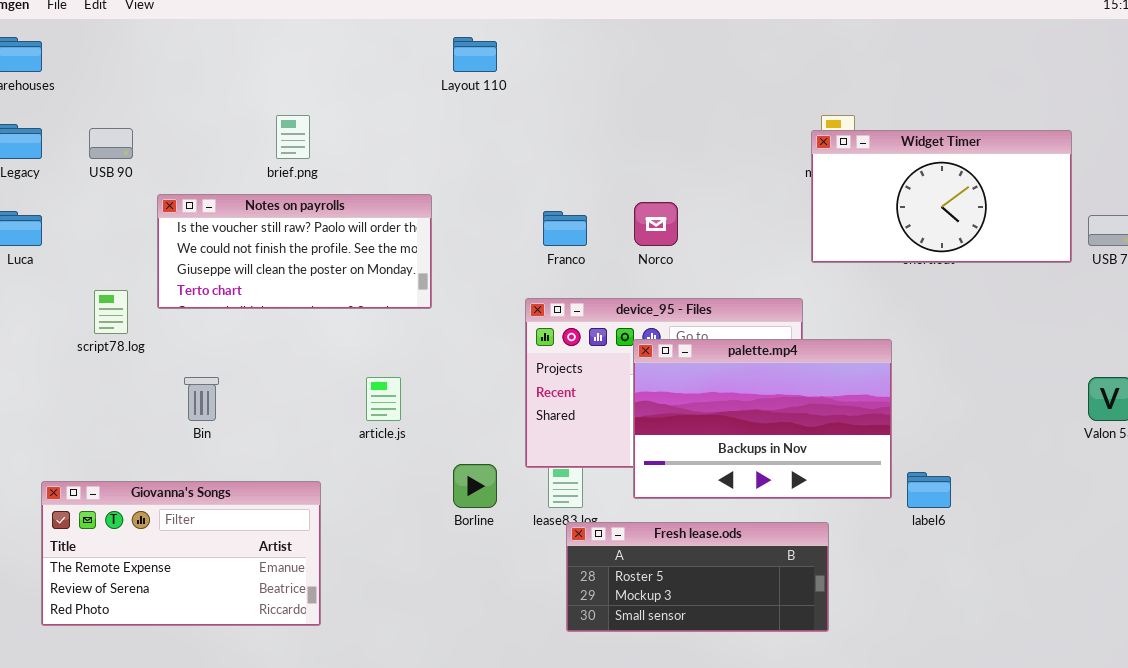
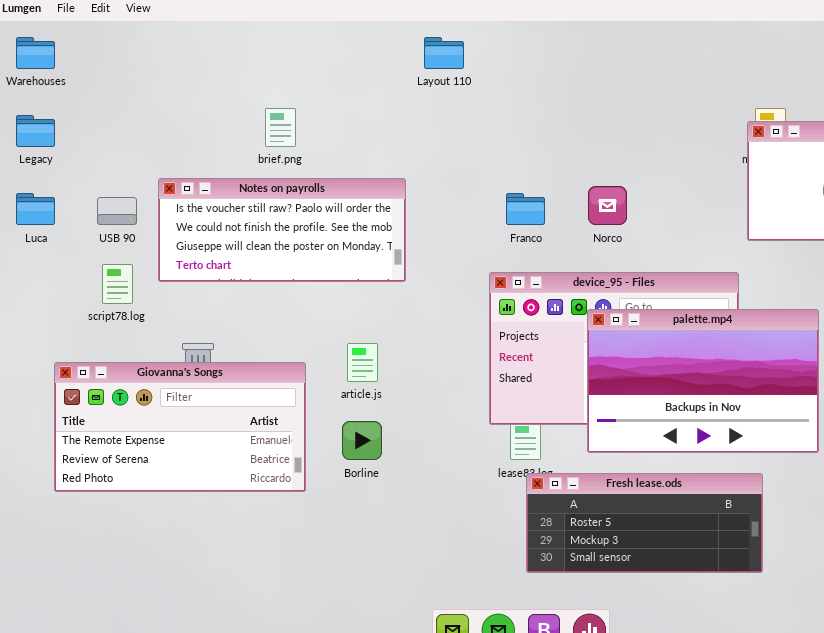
USB 90: [89,128,133,159] -> [97,197,137,225], moved
Borline: [453,464,497,508] -> [342,421,382,460], moved
Giovanna's Songs: [41,481,321,626] -> [54,362,306,492], moved

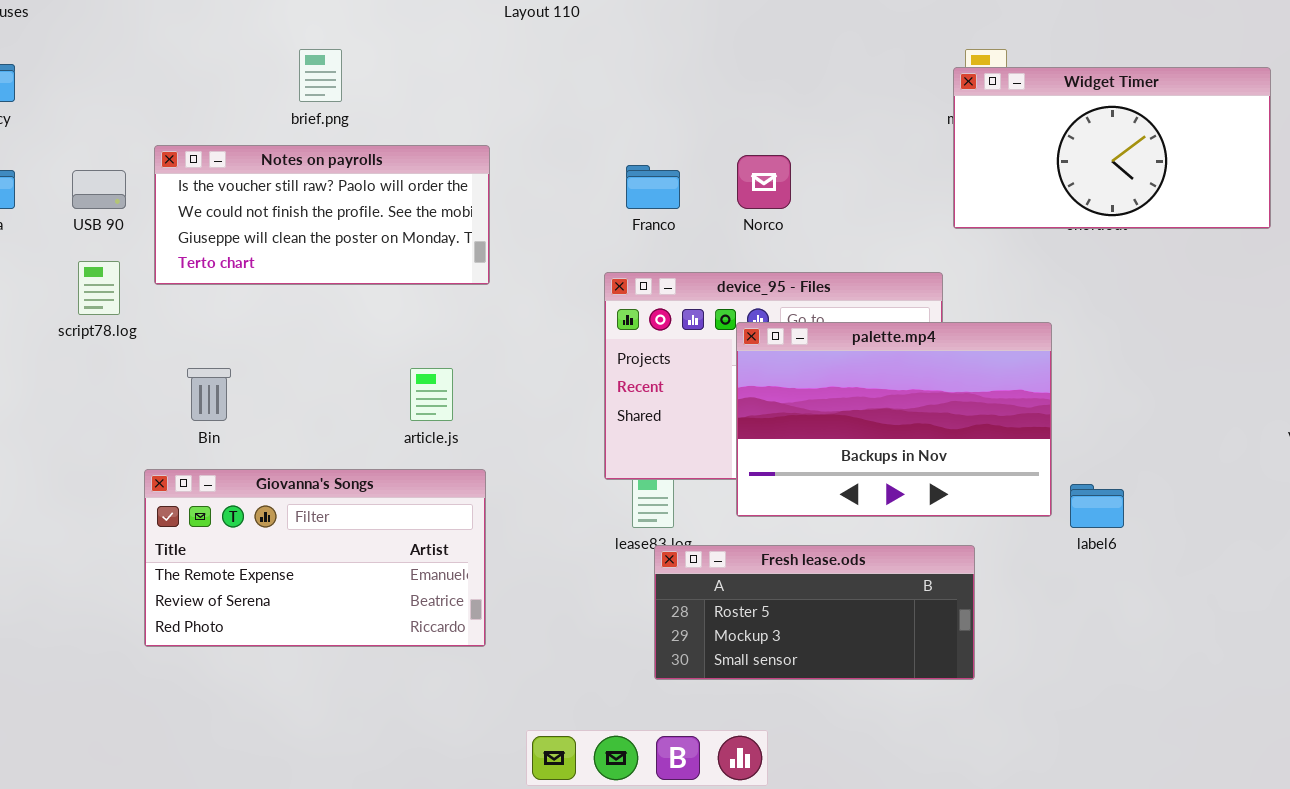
Giovanna's Songs: [54,362,306,492] -> [144,469,486,647], moved

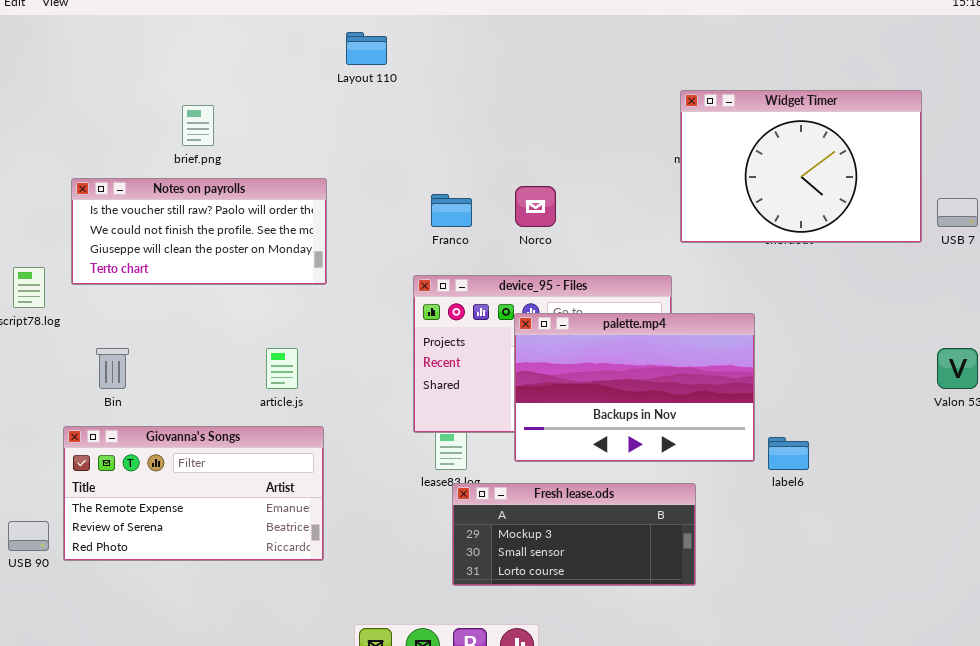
Widget Timer: [953,67,1271,229] -> [680,90,922,243], resized
USB 90: [72,170,126,209] -> [8,521,49,551], moved
Fresh lease.ods: [654,545,975,680] -> [452,483,696,586], scrolled down 1 row

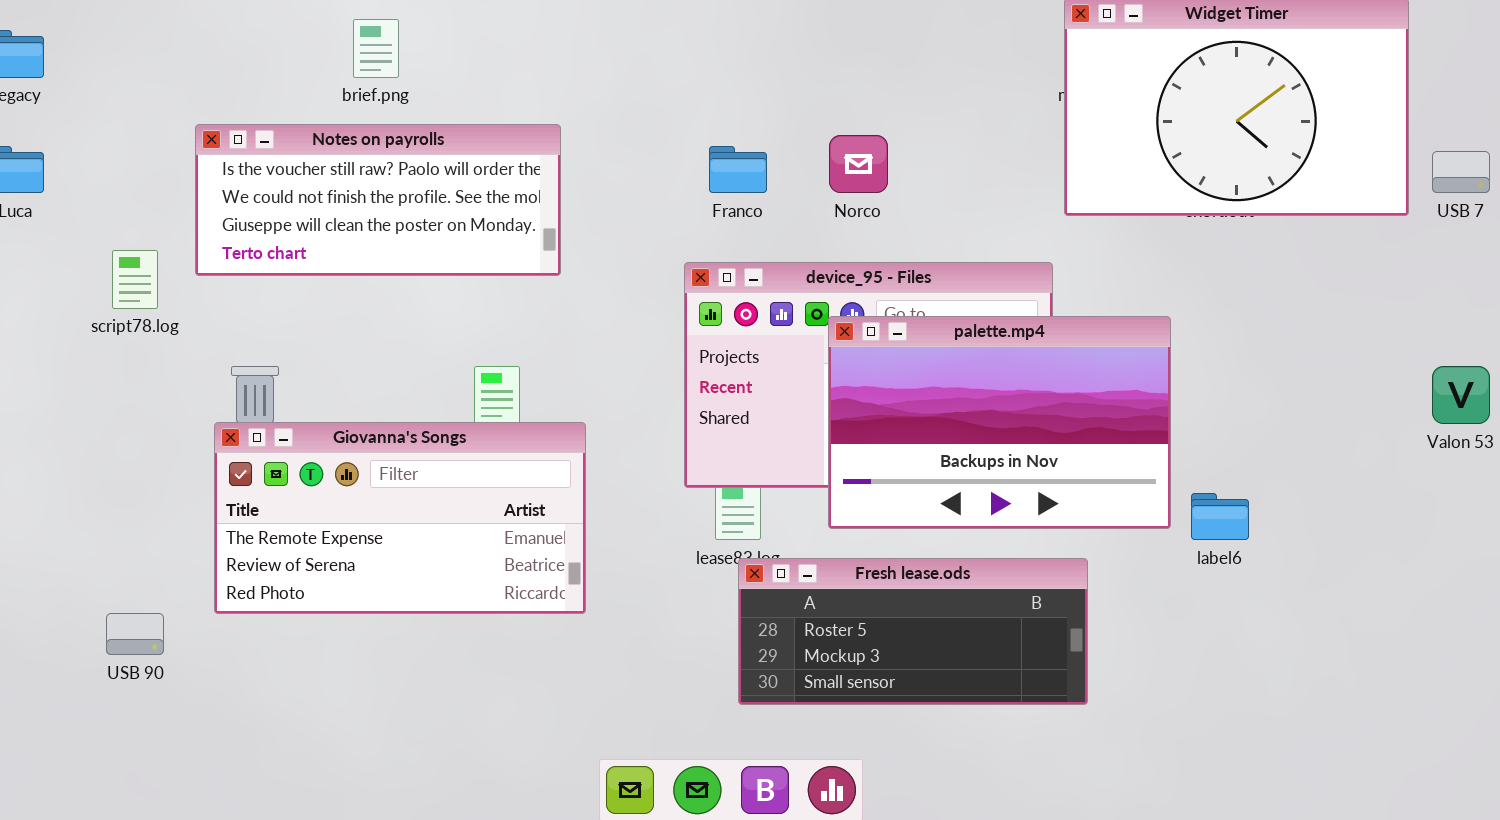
Giovanna's Songs: [63,426,324,561] -> [214,422,586,614], moved
Fresh lease.ods: [452,483,696,586] -> [738,558,1088,705], scrolled up 1 row

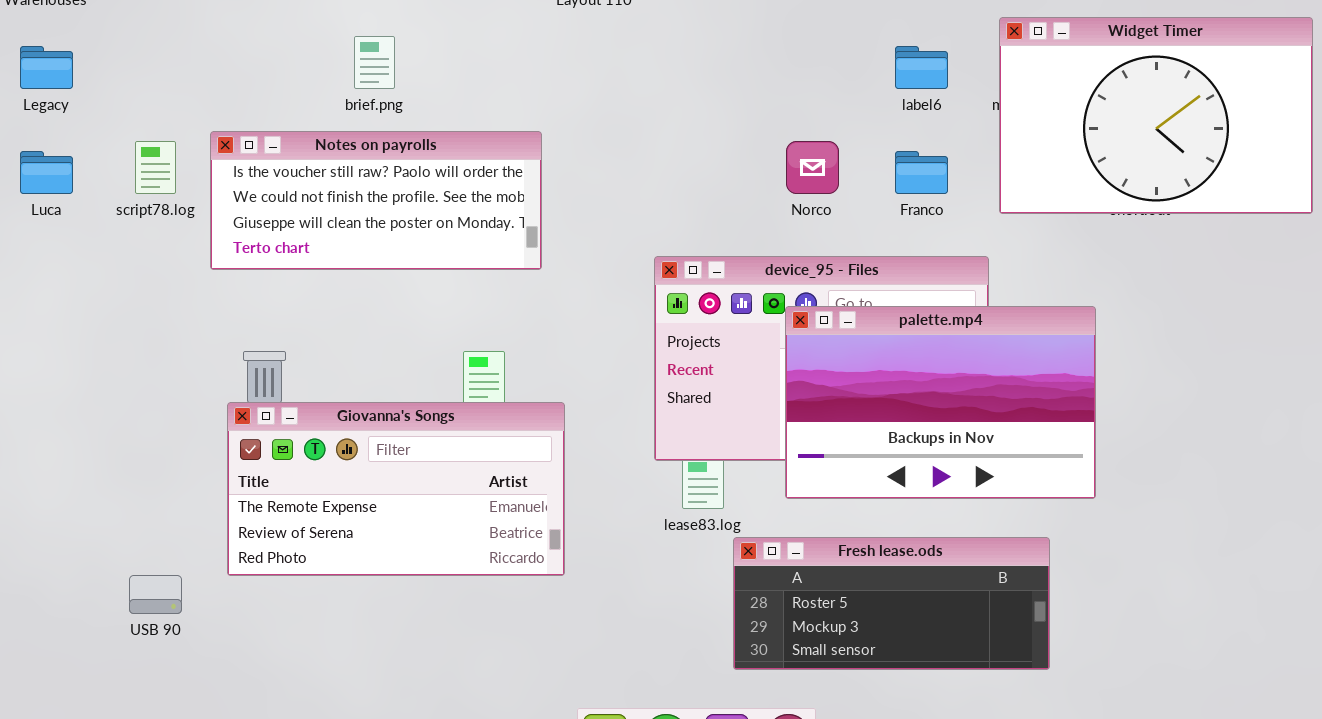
Franco: [709,146,767,193] -> [895,151,948,194], moved
script78.log: [112,250,158,309] -> [135,141,176,194], moved
label6: [1191,493,1249,540] -> [895,46,948,89], moved
Fresh lease.ods: [738,558,1088,705] -> [733,537,1050,670], moved

